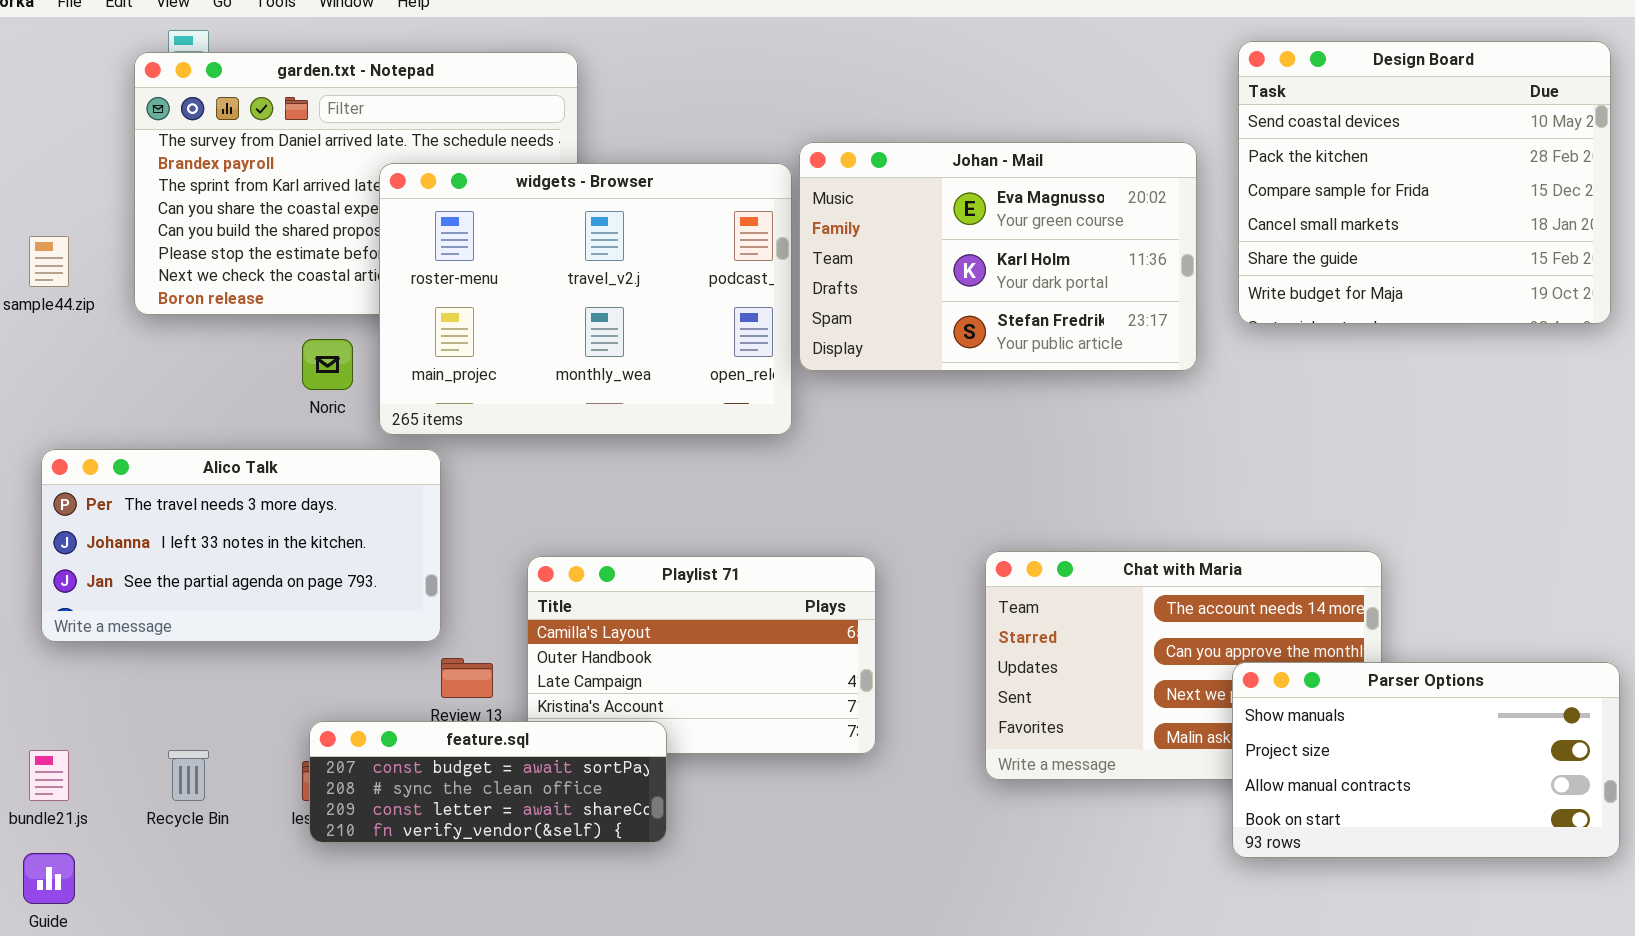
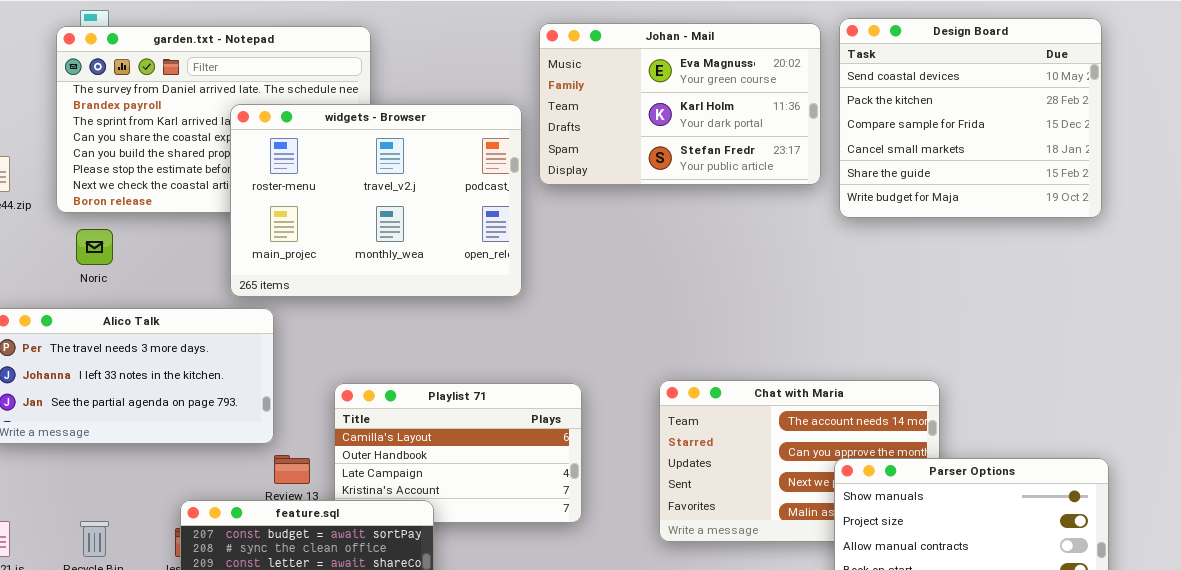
Johan - Mail: [799,142,1197,371] -> [539,23,821,185], moved
Noric: [302,339,353,390] -> [76,229,113,265], moved

